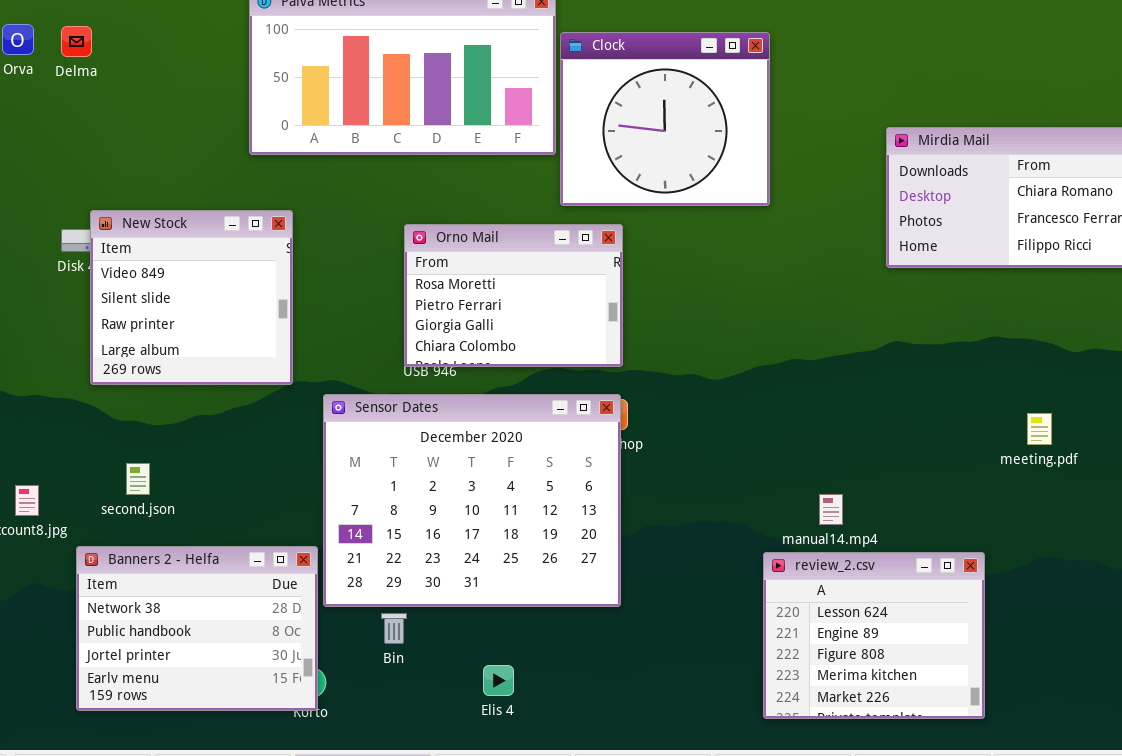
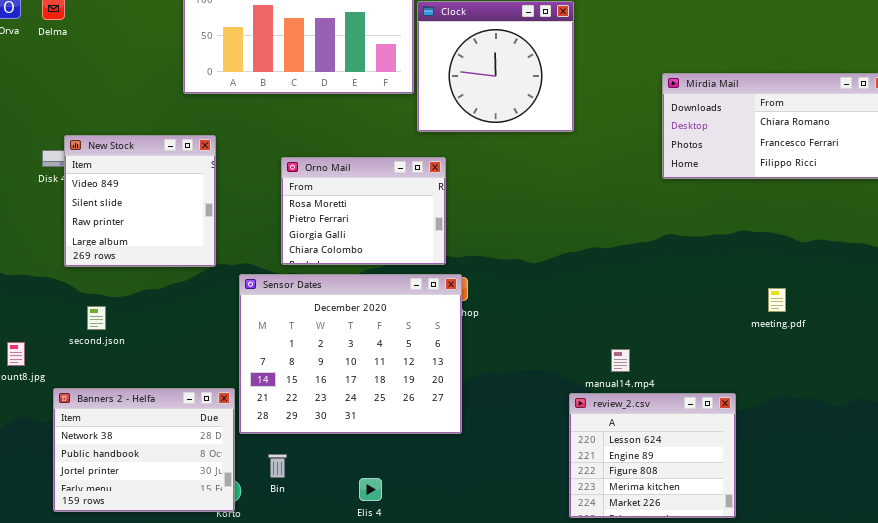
Orno Mail: [404,224,623,367] -> [281,157,446,265], moved
second.json: [126,463,150,495] -> [87,306,106,330], moved
Bin: [381,613,407,644] -> [268,454,287,478], moved

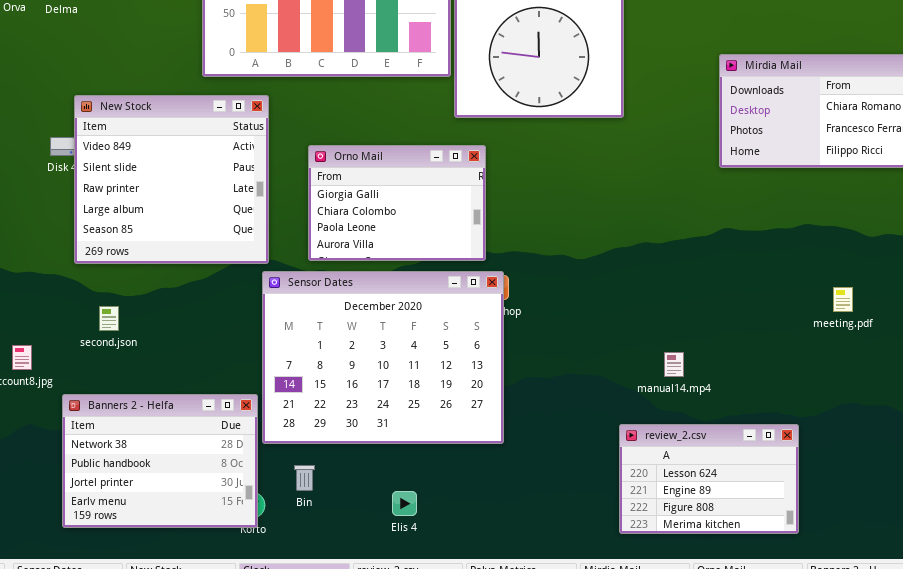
New Stock: [64,135,216,267] -> [74,95,269,264], resized
Orno Mail: [281,157,446,265] -> [308,145,486,261], scrolled down 2 rows
review_2.csv: [569,393,736,518] -> [619,424,799,534], resized

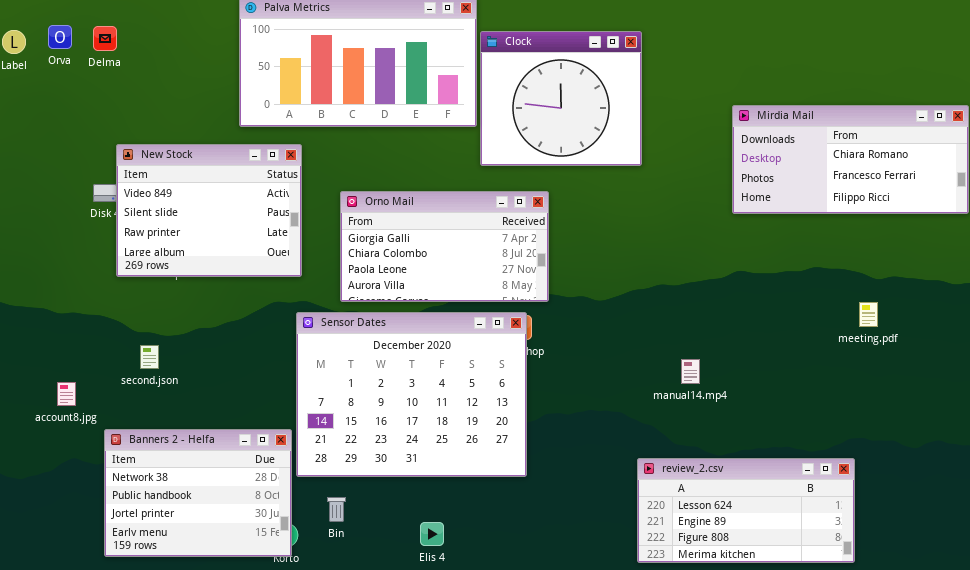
New Stock: [74,95,269,264] -> [116,144,302,277], resized
Orno Mail: [308,145,486,261] -> [340,191,549,302], resized
meeting.pdf: [833,287,853,312] -> [859,302,878,327], moved
manual14.mp4: [664,352,684,377] -> [681,359,700,384], moved
review_2.csv: [619,424,799,534] -> [637,458,855,563], resized

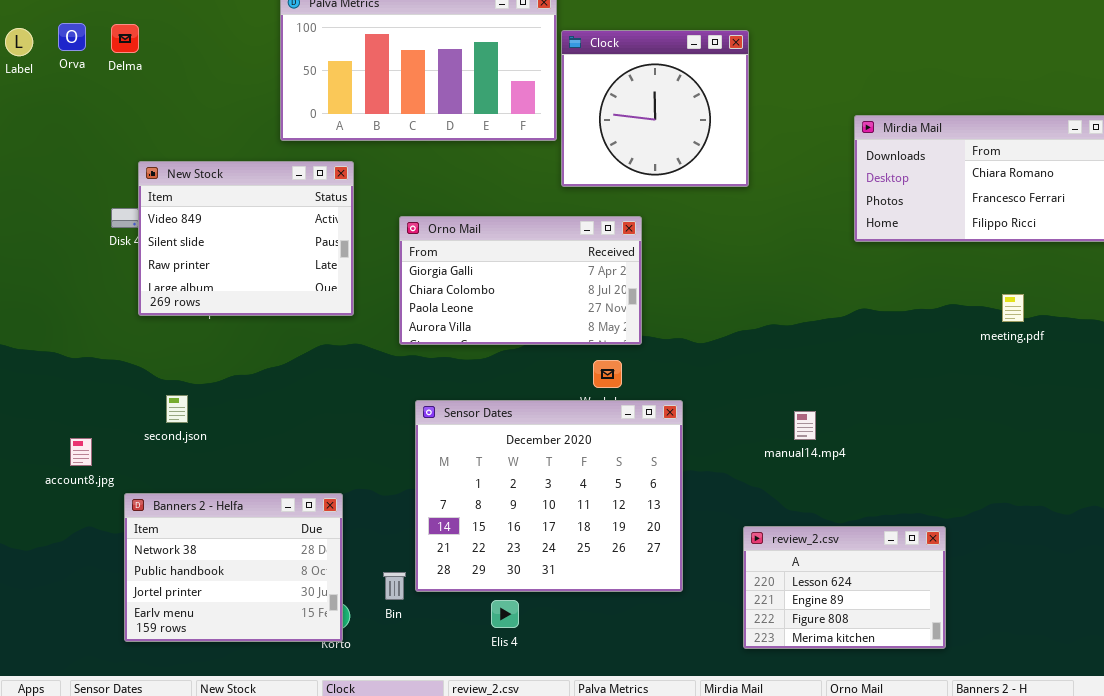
meeting.pdf: [859,302,878,327] -> [1002,294,1024,322], moved
Sensor Dates: [296,312,527,477] -> [415,400,683,592], moved
review_2.csv: [637,458,855,563] -> [743,526,946,649], resized

